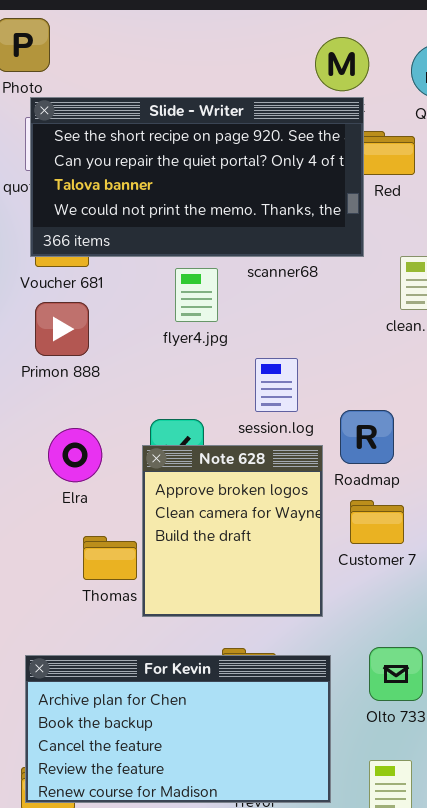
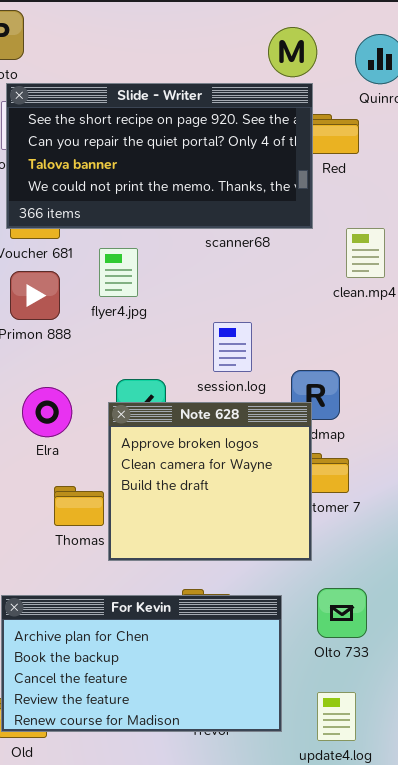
flyer4.jpg: [175,268,218,322] -> [99,248,138,297], moved
Note 628: [142,445,323,617] -> [108,402,312,561], resized

